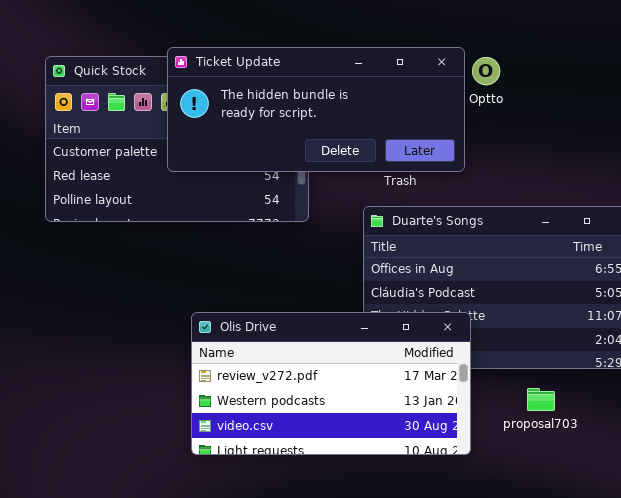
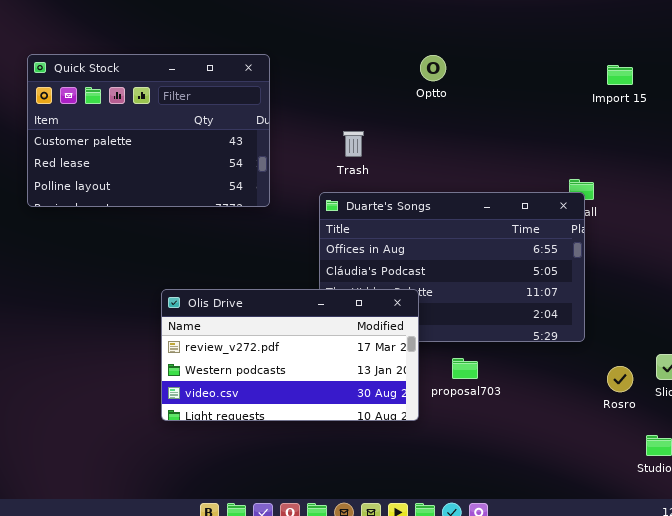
Ticket Update: [167,47,465,172] -> none, closed
proposal703: [527,388,555,411] -> [452,358,478,379], moved

